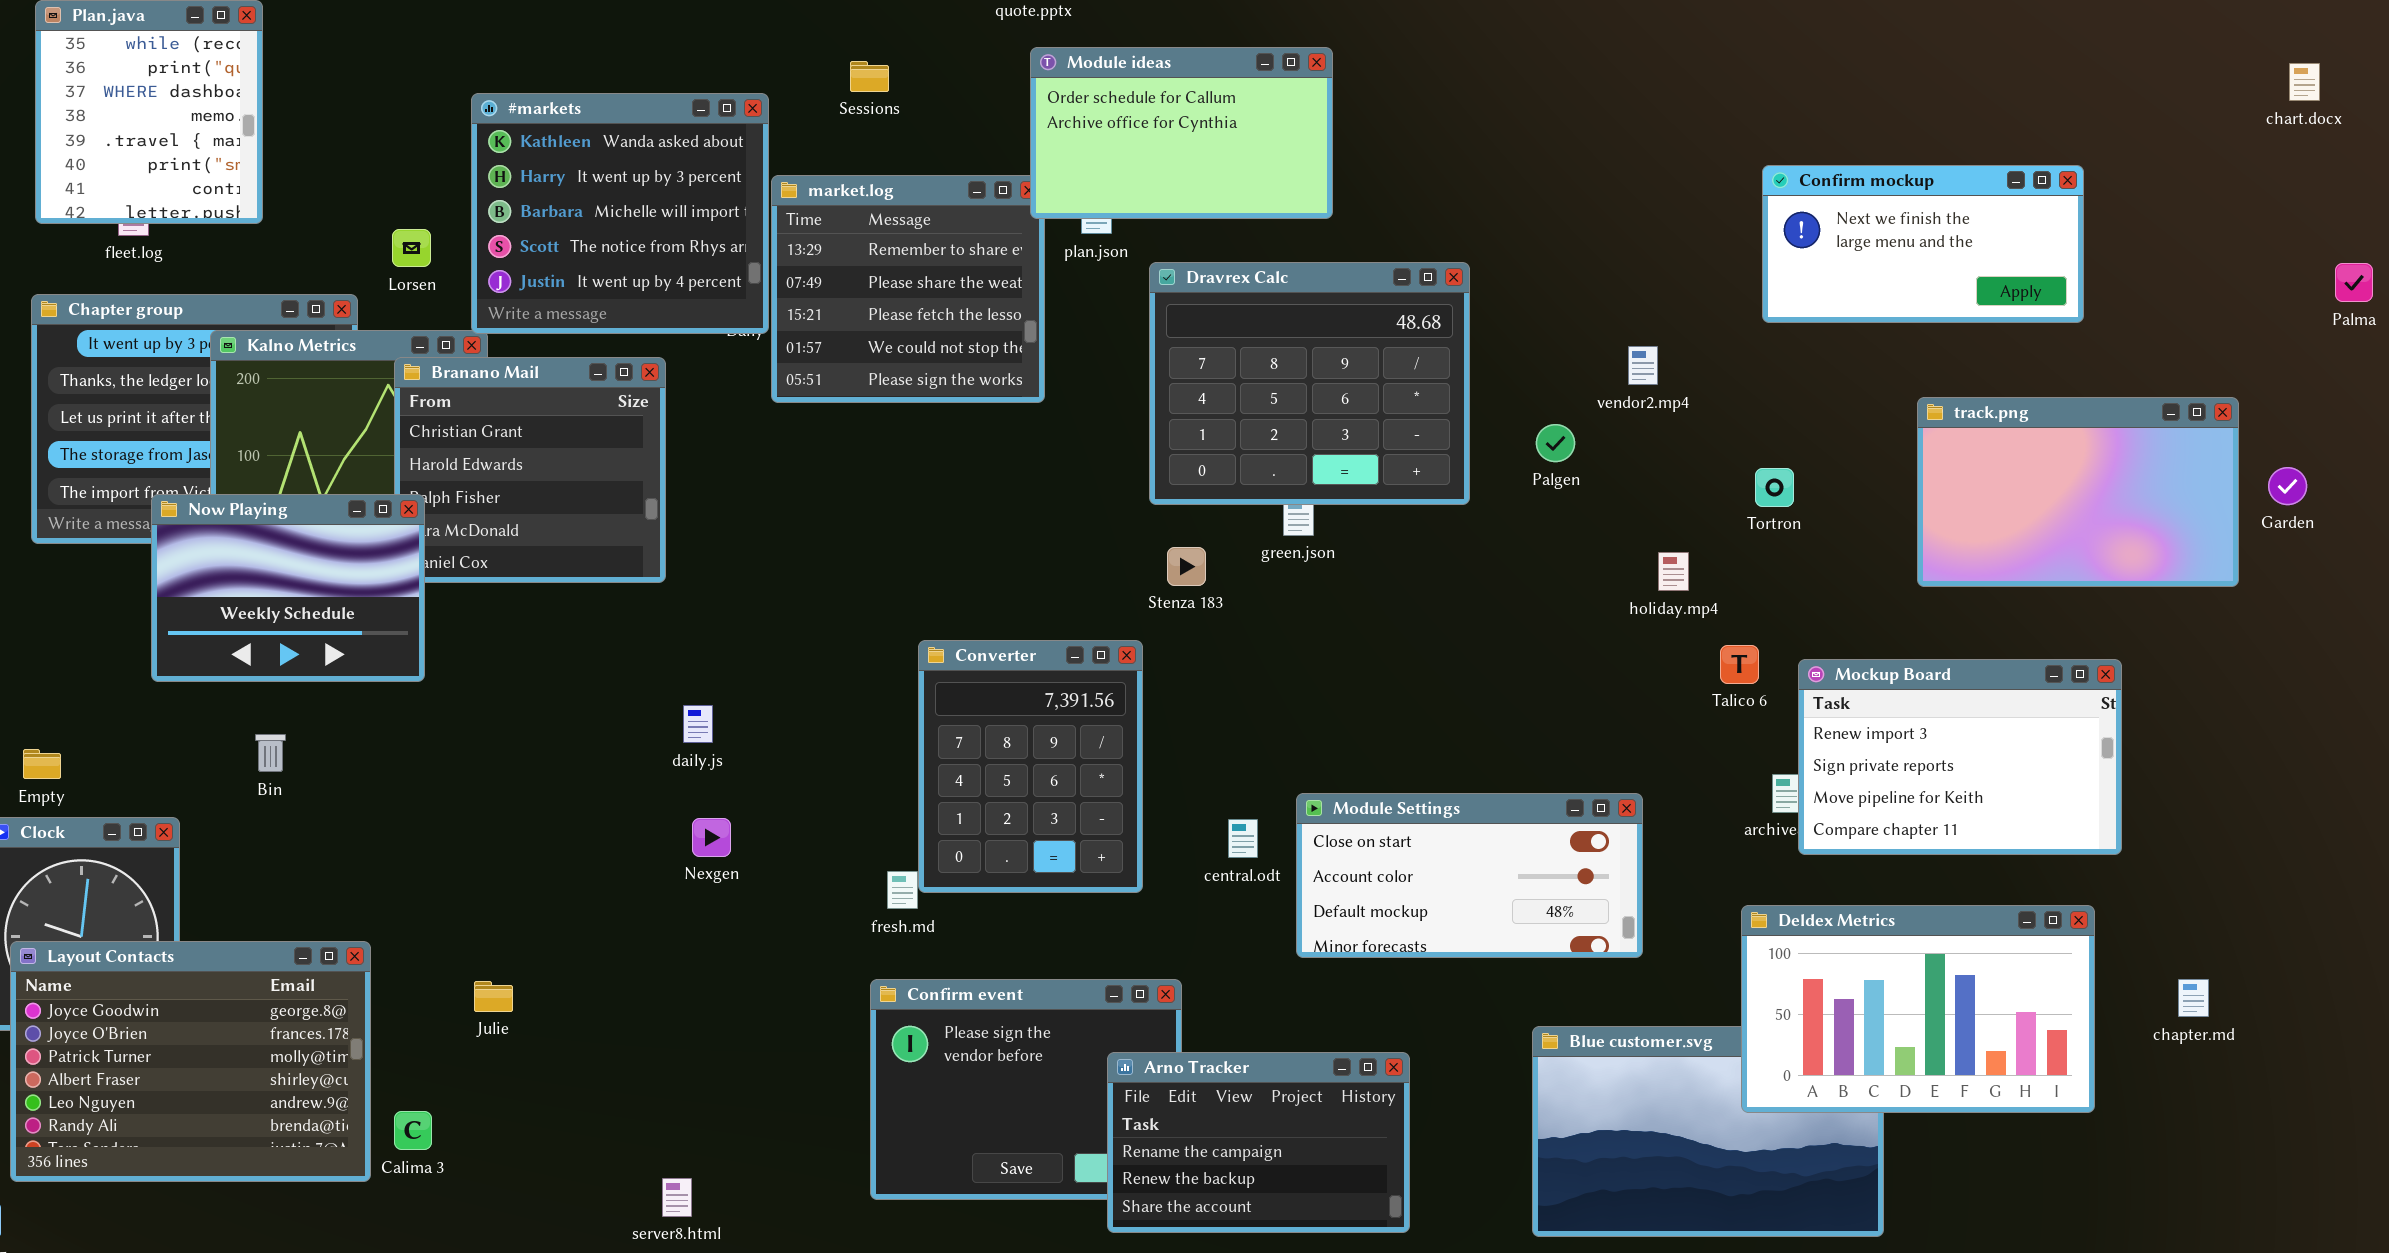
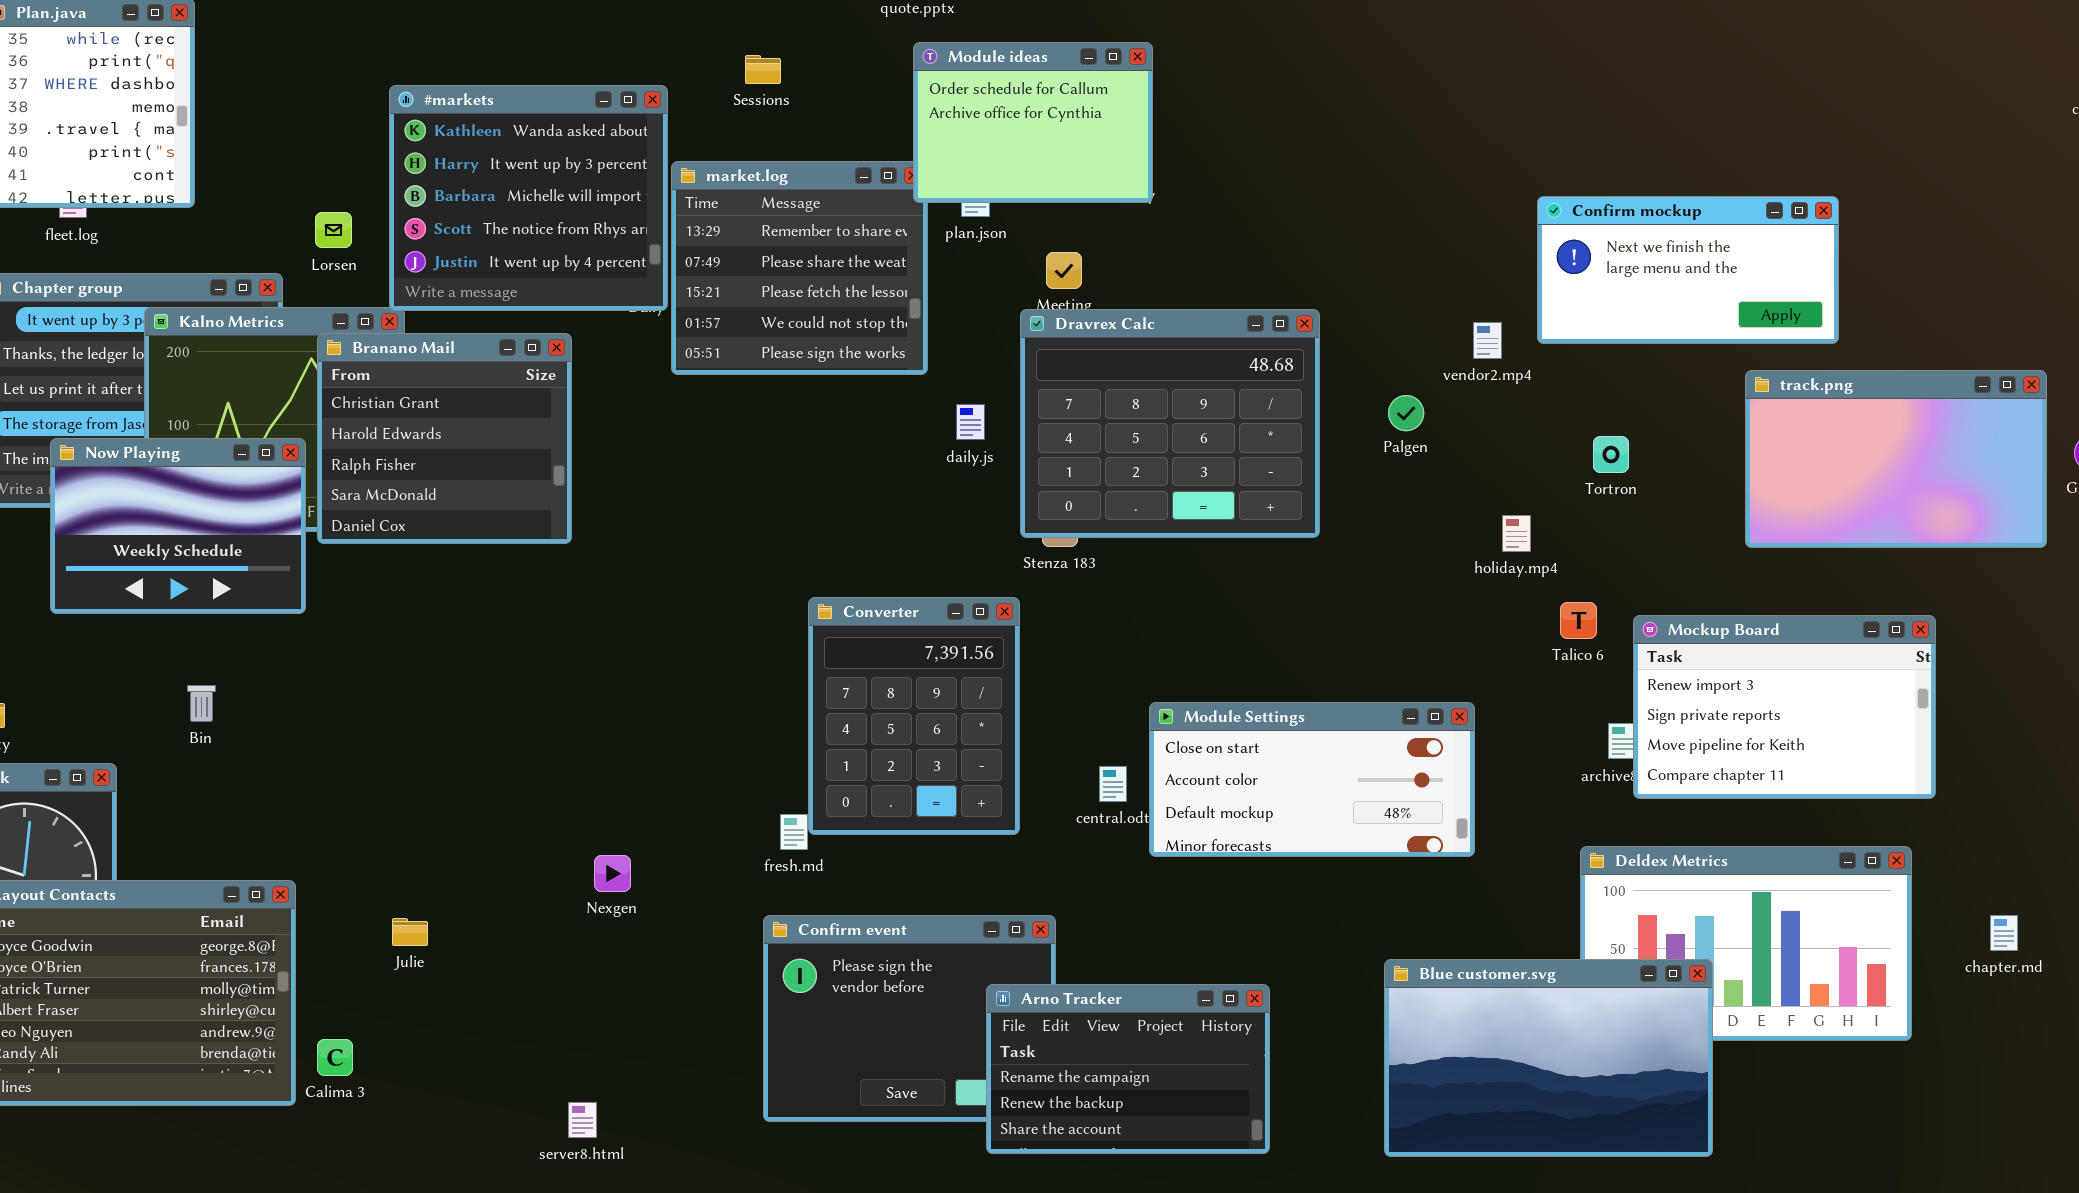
Module ideas: [1030,47,1333,219] -> [913,42,1153,203], resized
Confirm mockup: [1762,165,2084,323] -> [1537,196,1839,344], moved
Dravrex Calc: [1149,262,1470,505] -> [1020,309,1320,538], moved
Now Playing: [151,494,425,682] -> [50,438,306,614], moved
daily.js: [683,705,713,743] -> [956,404,985,440], moved
Module Settings: [1296,793,1643,958] -> [1149,702,1475,857], moved
Nexgen: [692,818,731,857] -> [594,855,631,892], moved
Blue customer.svg: [1532,1026,1884,1237] -> [1384,959,1713,1157], raised

